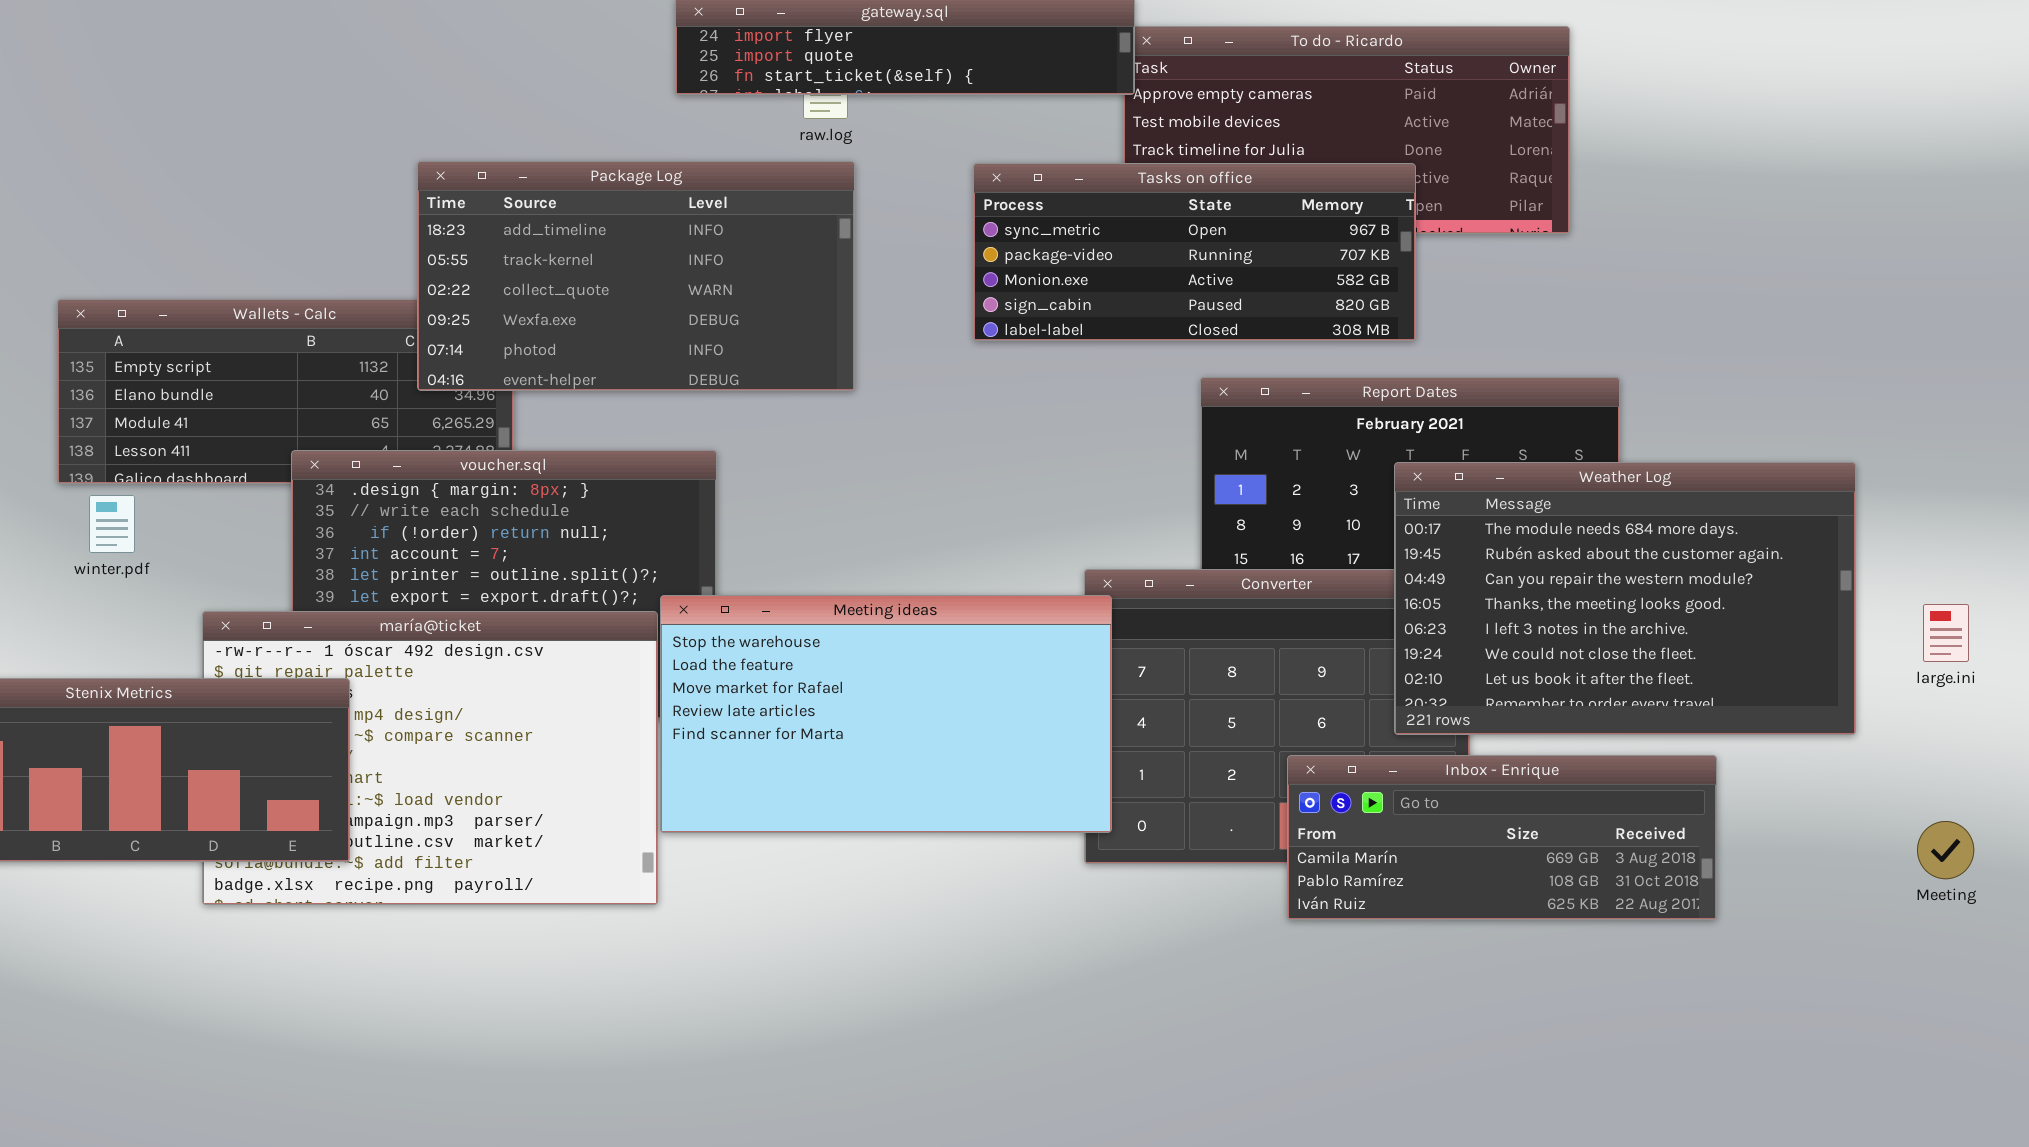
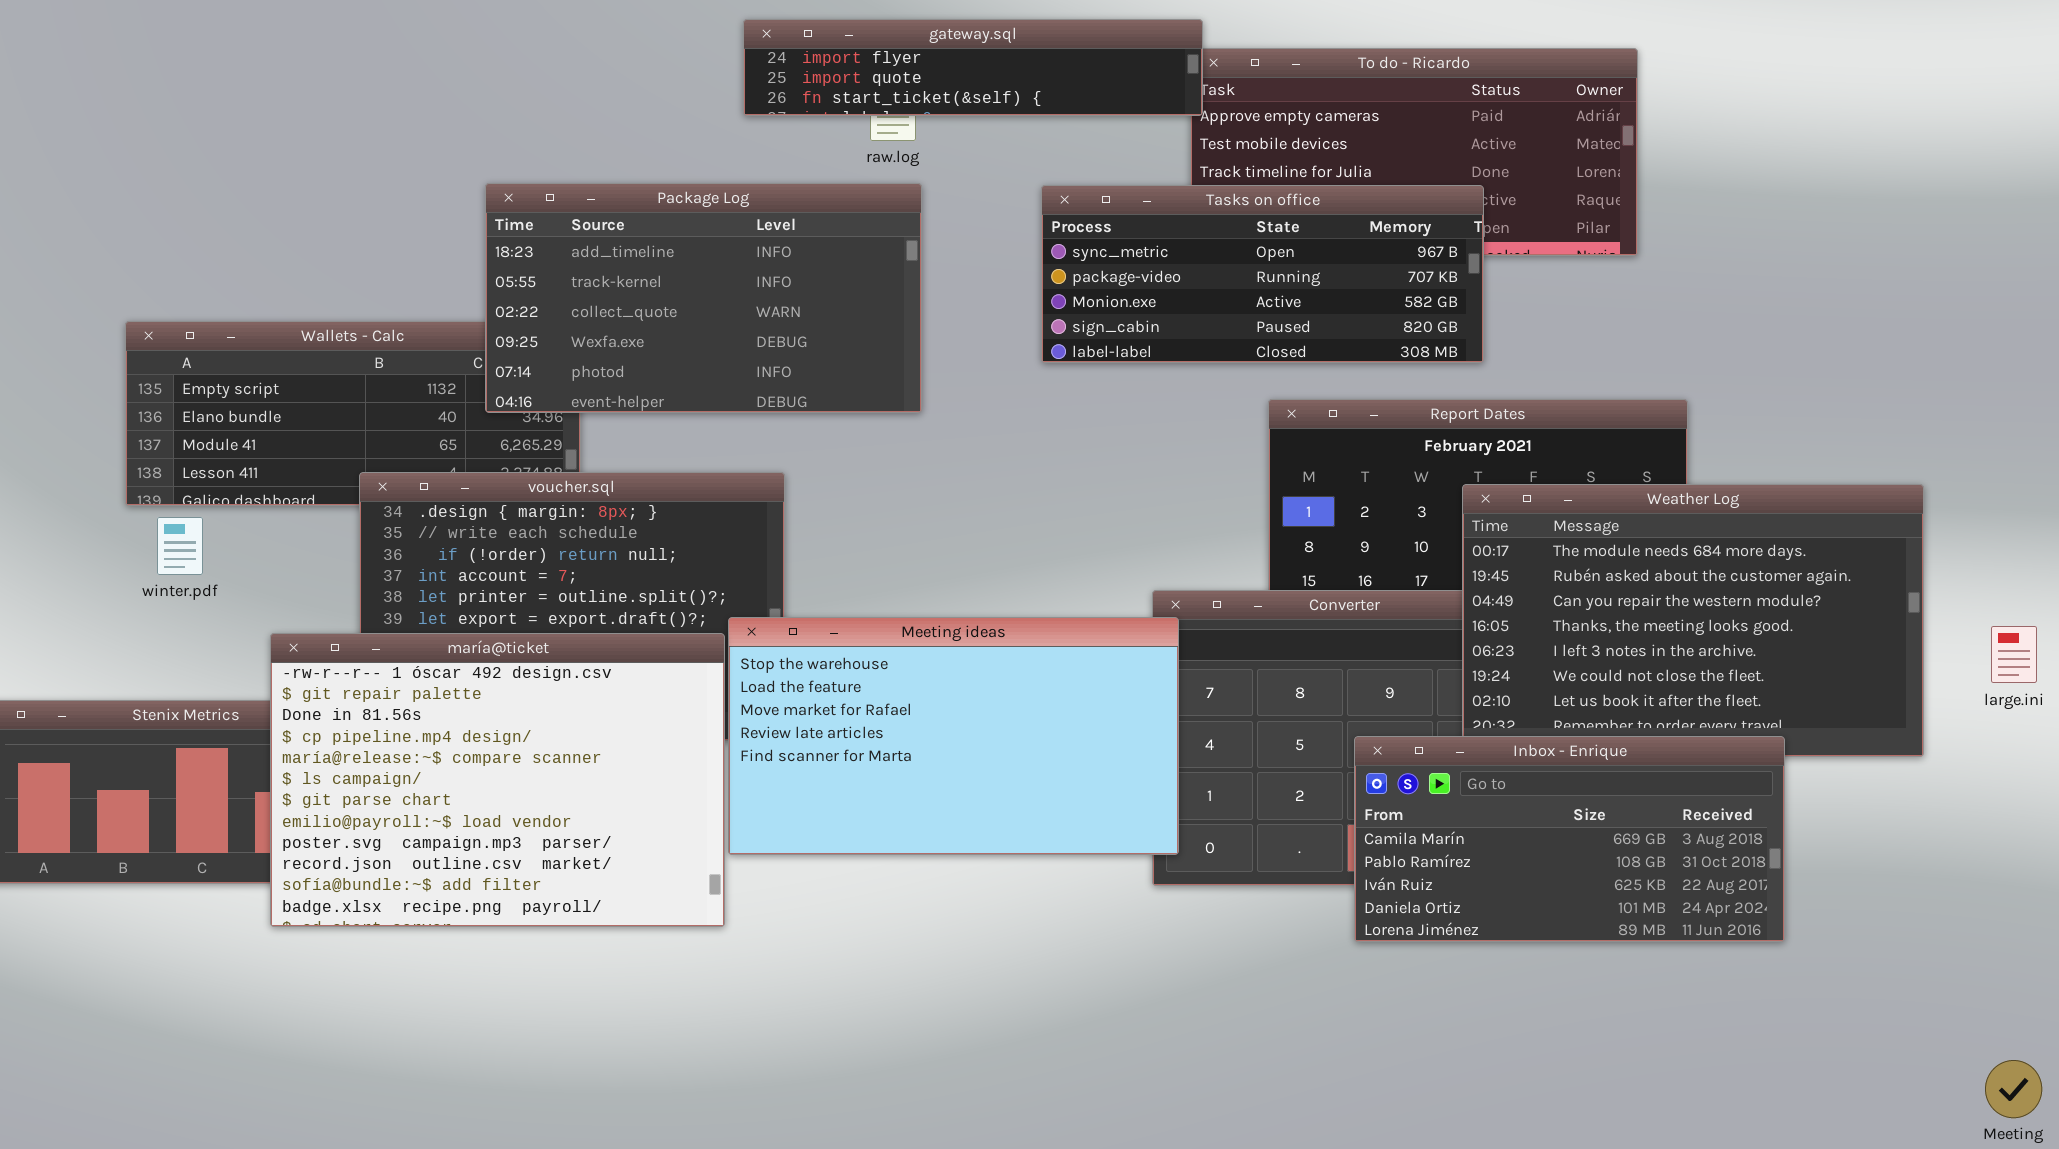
maría@ticket: [202,611,658,905] -> [270,633,725,927], raised
Inbox - Enrique: [1287,755,1717,920] -> [1354,736,1785,942], resized
Meeting: [1917,821,1974,879] -> [1985,1060,2042,1118], moved

